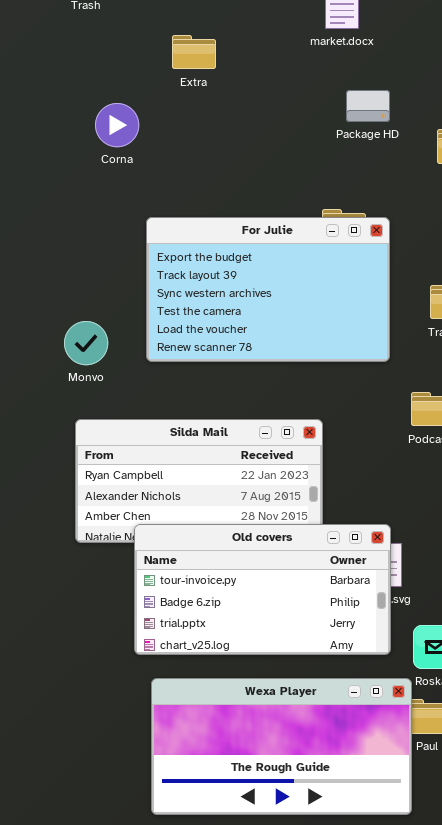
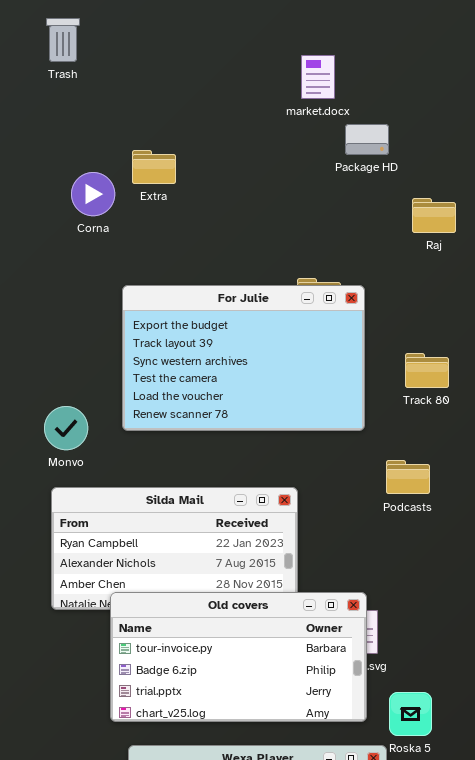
Extra: [172,35,216,69] -> [132,150,176,184], moved
Package HD: [346,90,390,122] -> [345,124,389,155], moved
Monvo: [64,321,108,365] -> [44,406,88,450], moved

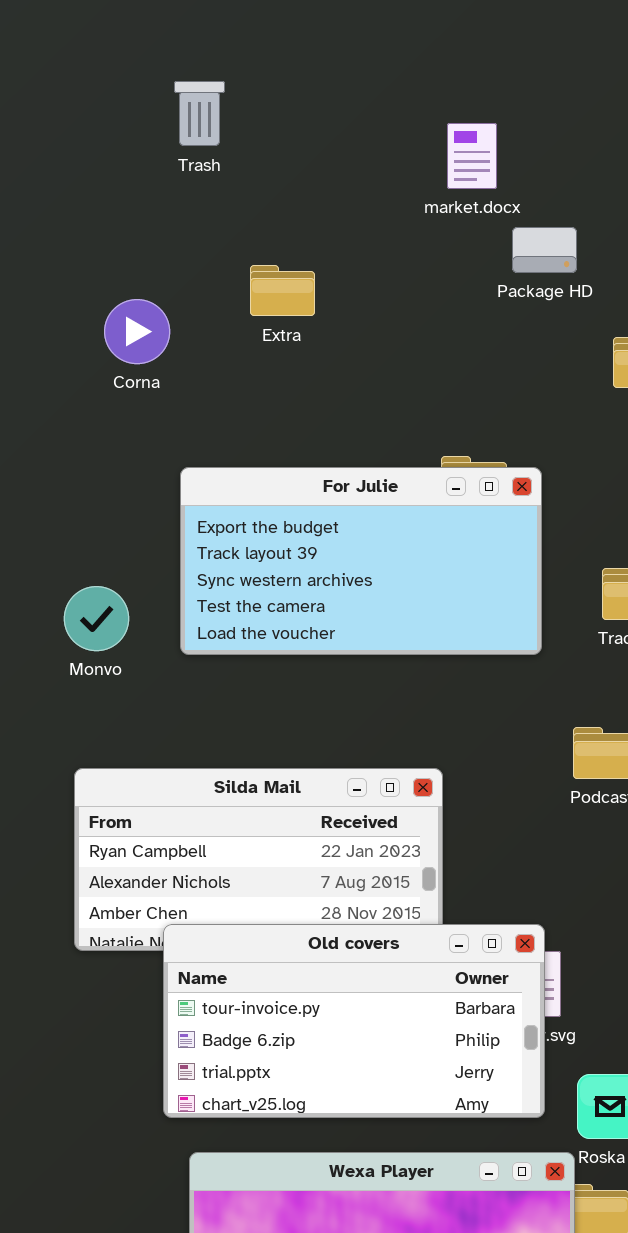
Trash: [46,18,80,62] -> [174,81,225,146], moved
Extra: [132,150,176,184] -> [250,265,315,316], moved
For Julie: [122,285,365,431] -> [180,467,542,655], resized
Monvo: [44,406,88,450] -> [64,586,129,651], moved

